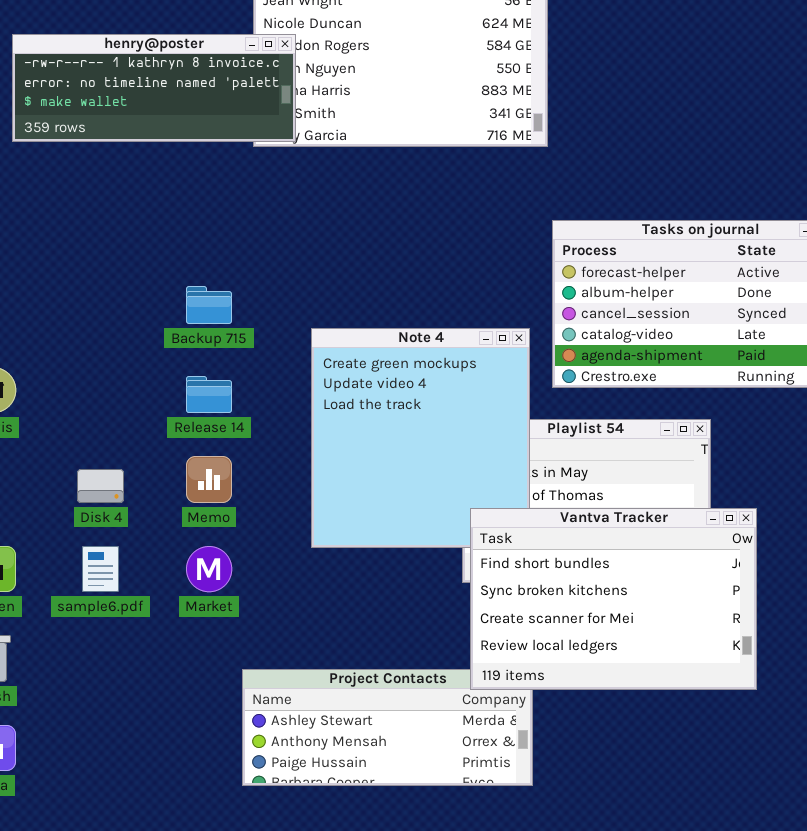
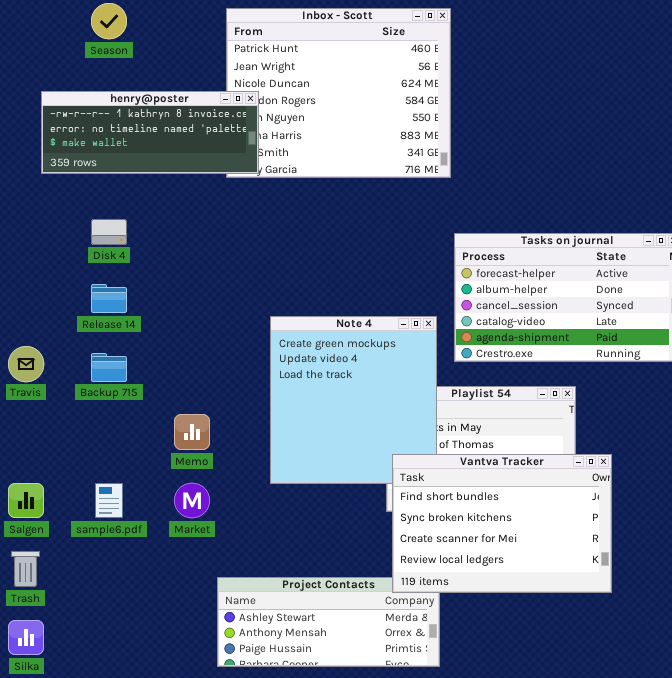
Backup 715: [186,286,232,324] -> [91,353,127,382], moved
Release 14: [186,376,232,413] -> [91,284,127,313], moved
Disk 4: [77,469,124,503] -> [91,219,127,245], moved

